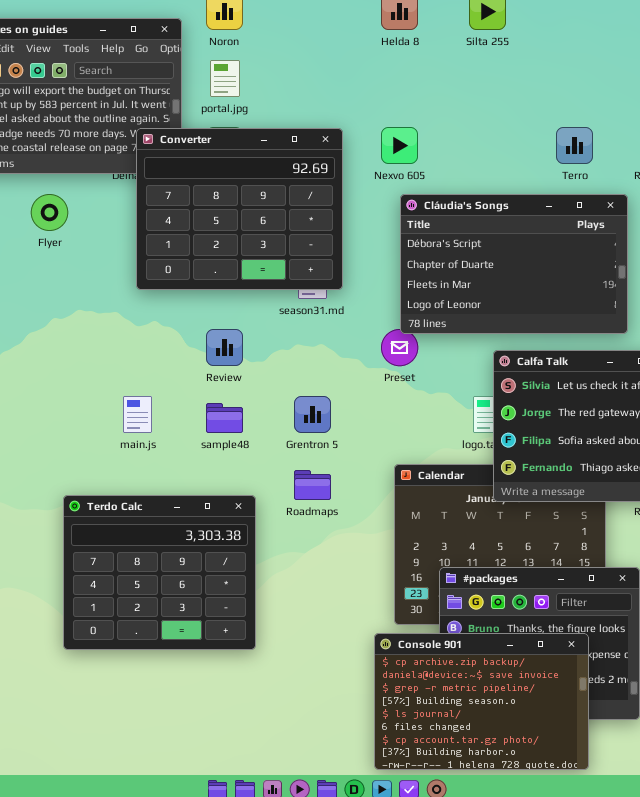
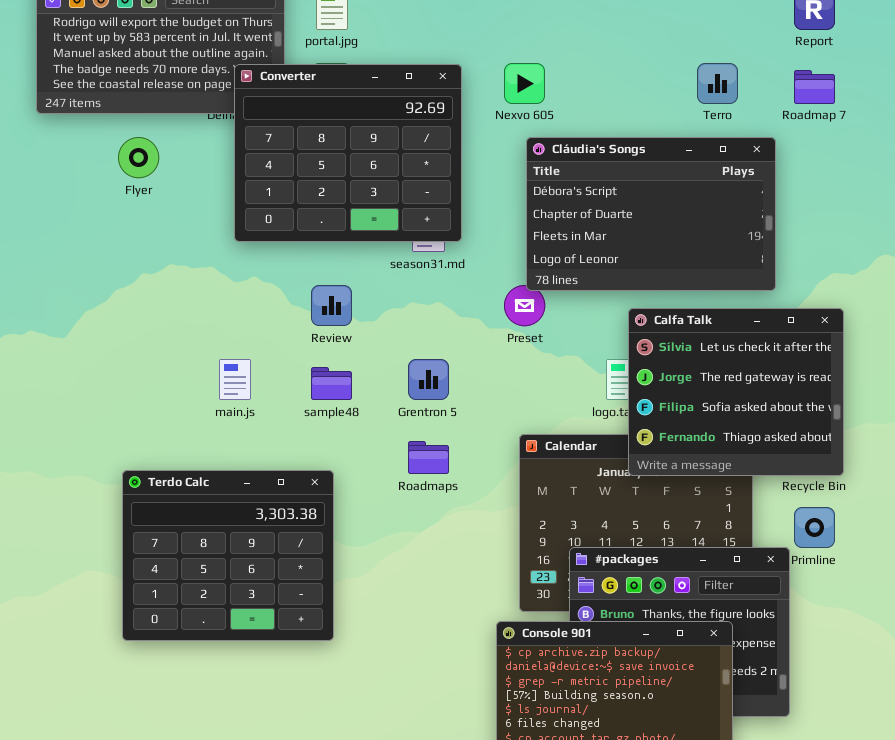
Terdo Calc: [63,495,256,650] -> [122,470,334,641], moved

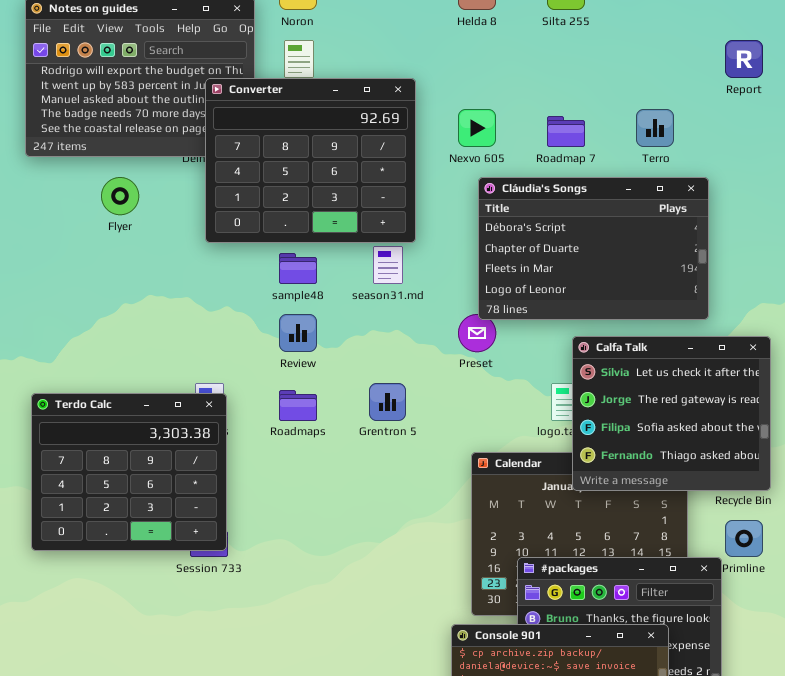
Converter: [234,64,462,242] -> [205,78,416,243], moved
Roadmap 7: [794,70,835,104] -> [547,116,585,147], moved
sample48: [311,367,352,400] -> [279,253,317,284], moved
Roadmaps: [408,441,449,474] -> [279,390,317,421], moved
Terdo Calc: [122,470,334,641] -> [31,393,227,551], moved

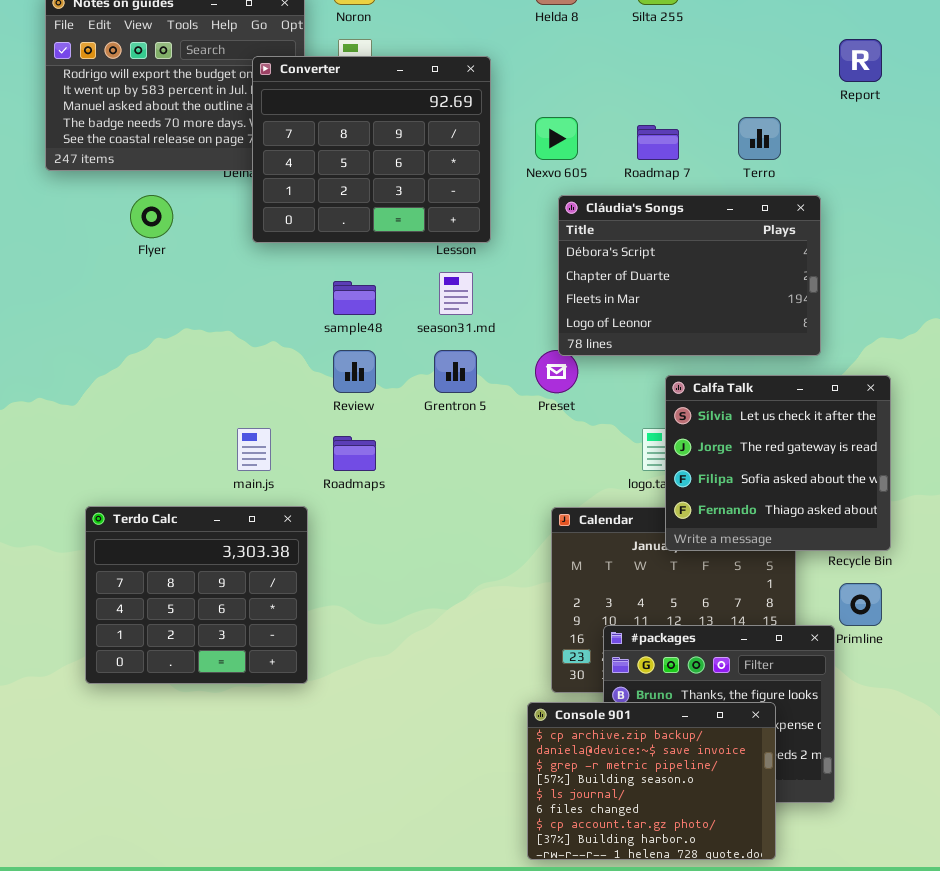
Converter: [205,78,416,243] -> [252,56,491,243], moved
Grentron 5: [369,383,406,421] -> [434,350,477,393], moved
Terdo Calc: [31,393,227,551] -> [85,506,308,684], moved

